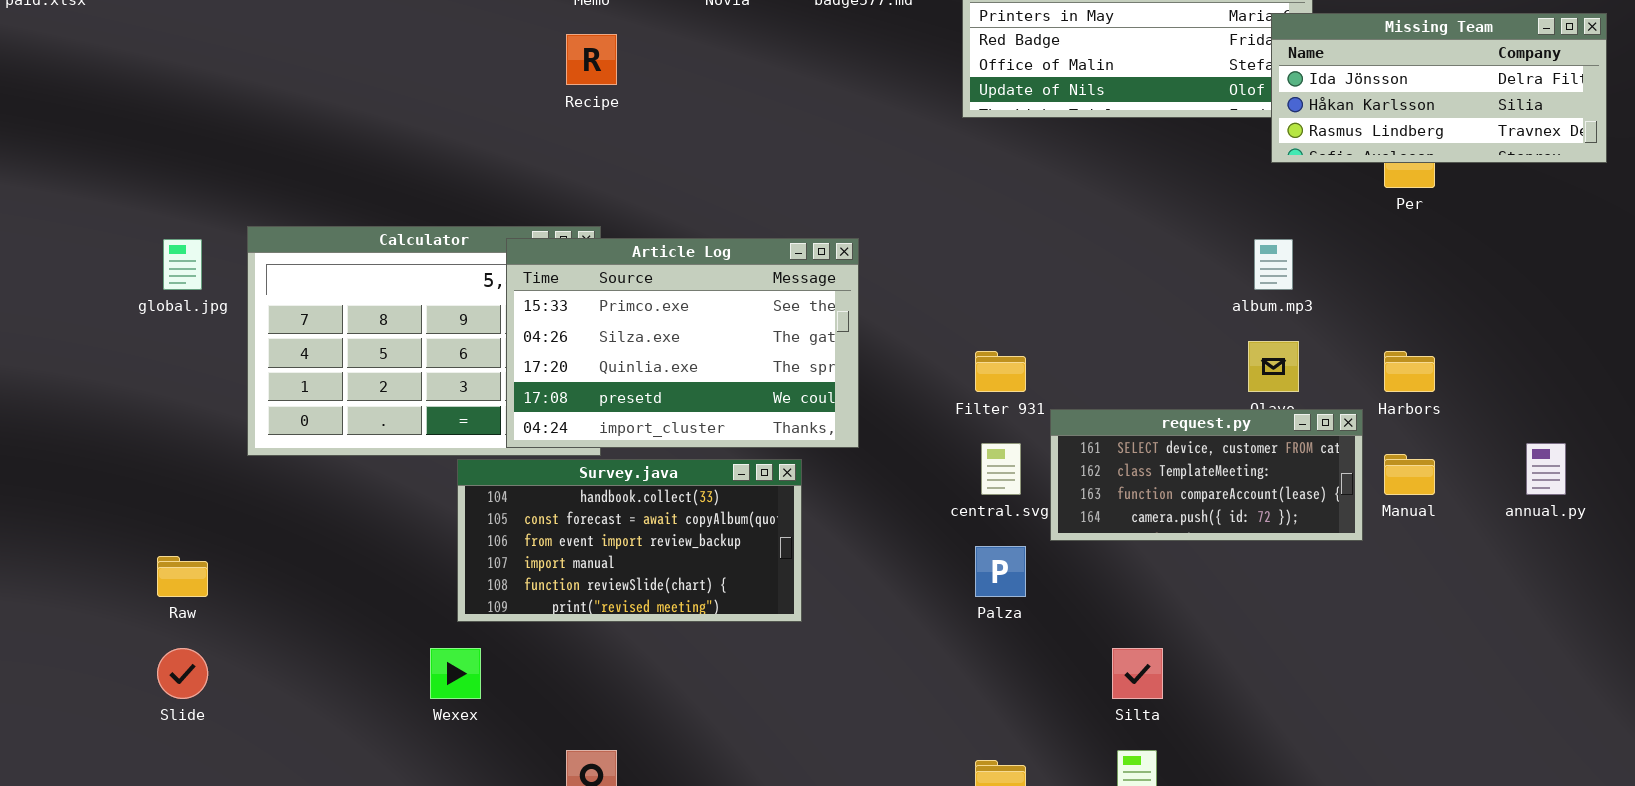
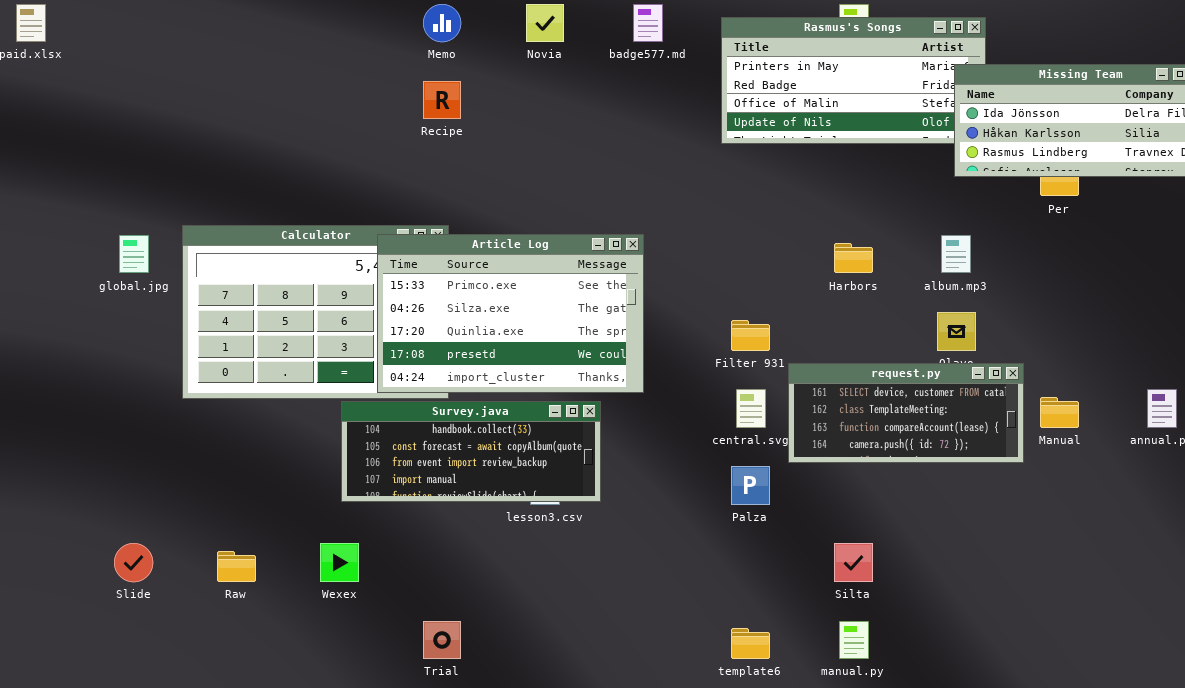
Harbors: [1384,351,1435,392] -> [834,243,873,273], moved
Survey.java: [457,459,802,622] -> [341,401,601,502], resized
Raw: [157,556,208,597] -> [217,551,256,582], moved

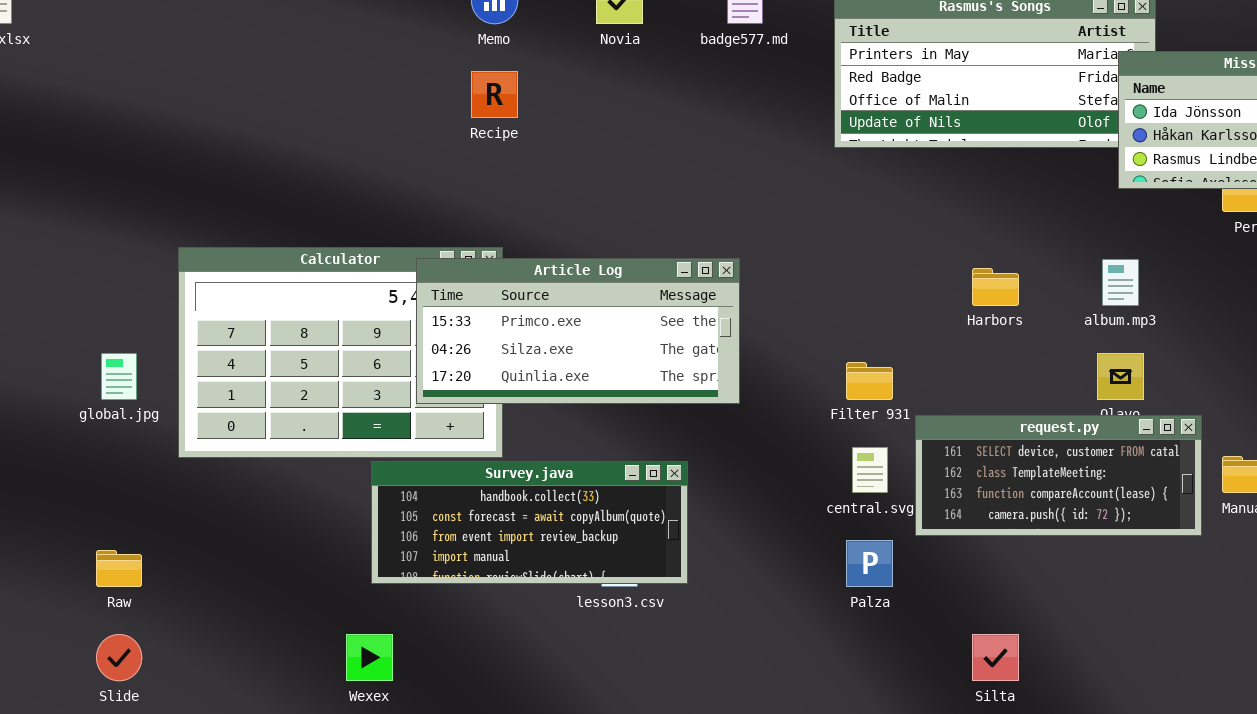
Article Log: [377,234,644,393] -> [416,258,740,404], resized
global.jpg: [119,235,149,273] -> [101,353,137,400], moved
Raw: [217,551,256,582] -> [96,550,142,587], moved

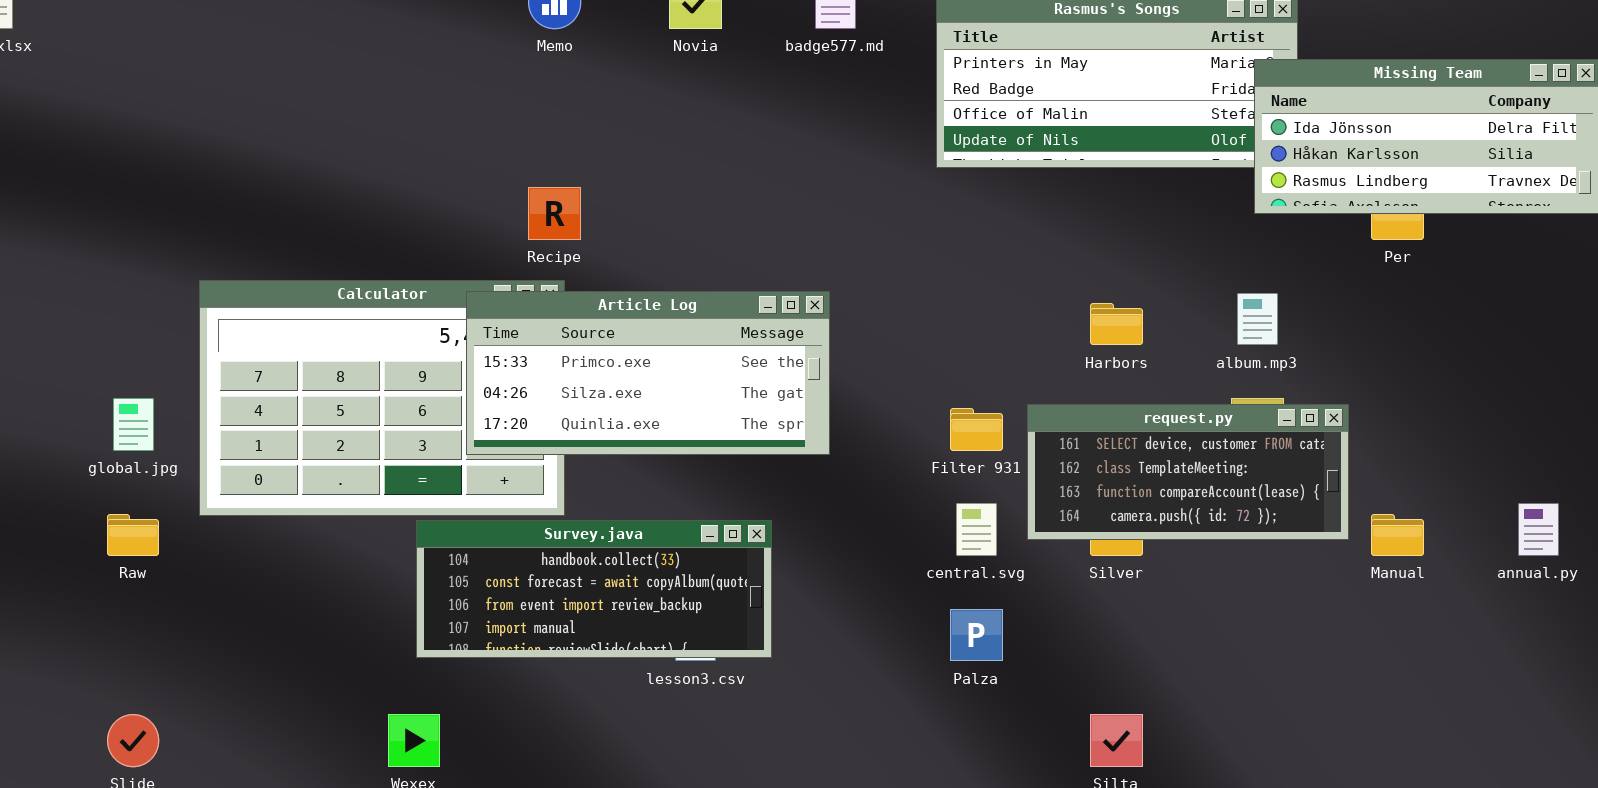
Recipe: [471,71,518,118] -> [528,187,581,240], moved
request.py: [915,415,1202,536] -> [1027,404,1349,540], moved
Raw: [96,550,142,587] -> [107,514,159,556], moved

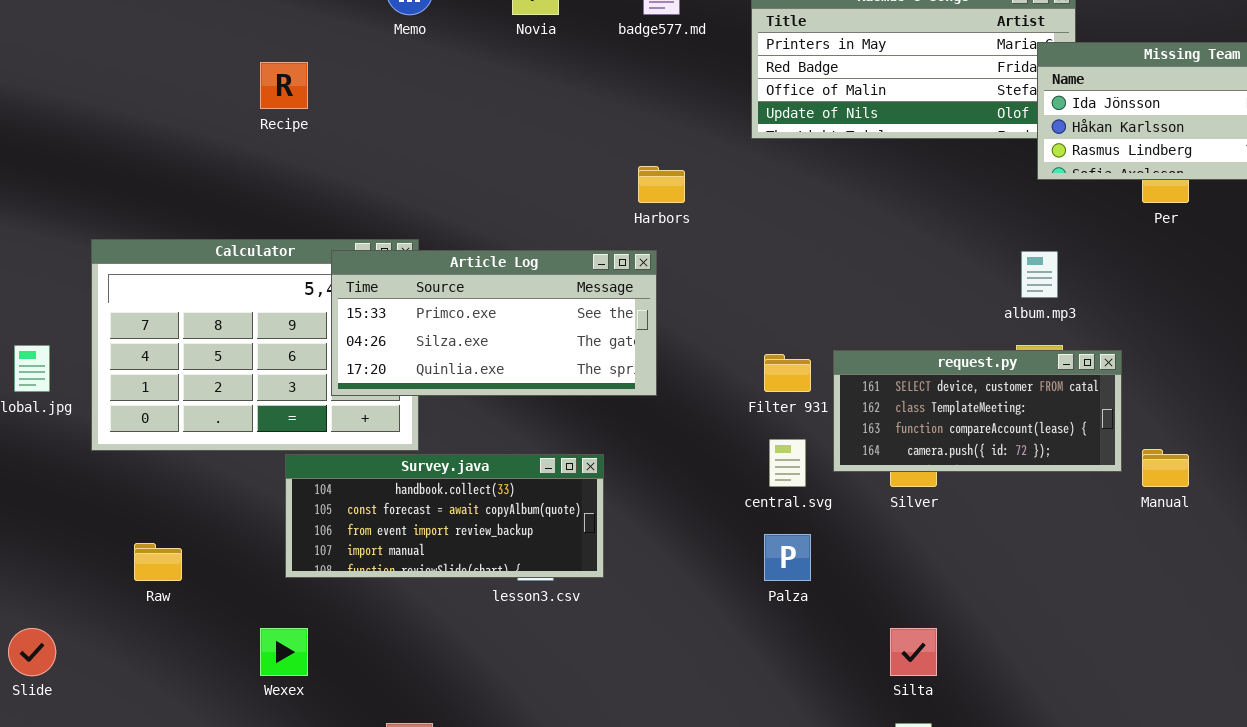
Recipe: [528,187,581,240] -> [260,62,308,109], moved
Harbors: [1090,303,1143,345] -> [638,166,685,203], moved
Raw: [107,514,159,556] -> [134,543,182,581], moved

